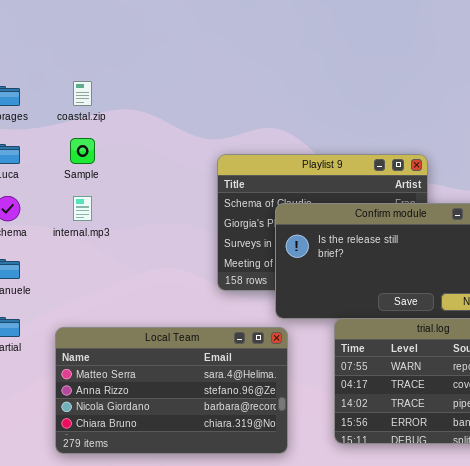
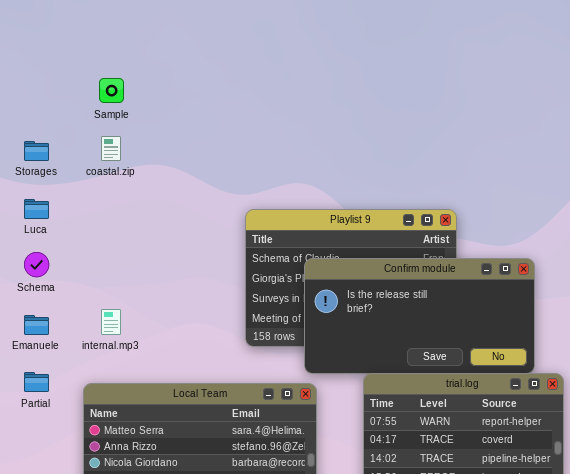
Sample: [70,138,95,164] -> [99,78,124,103], moved
internal.mp3: [73,196,92,221] -> [101,309,121,335], moved

